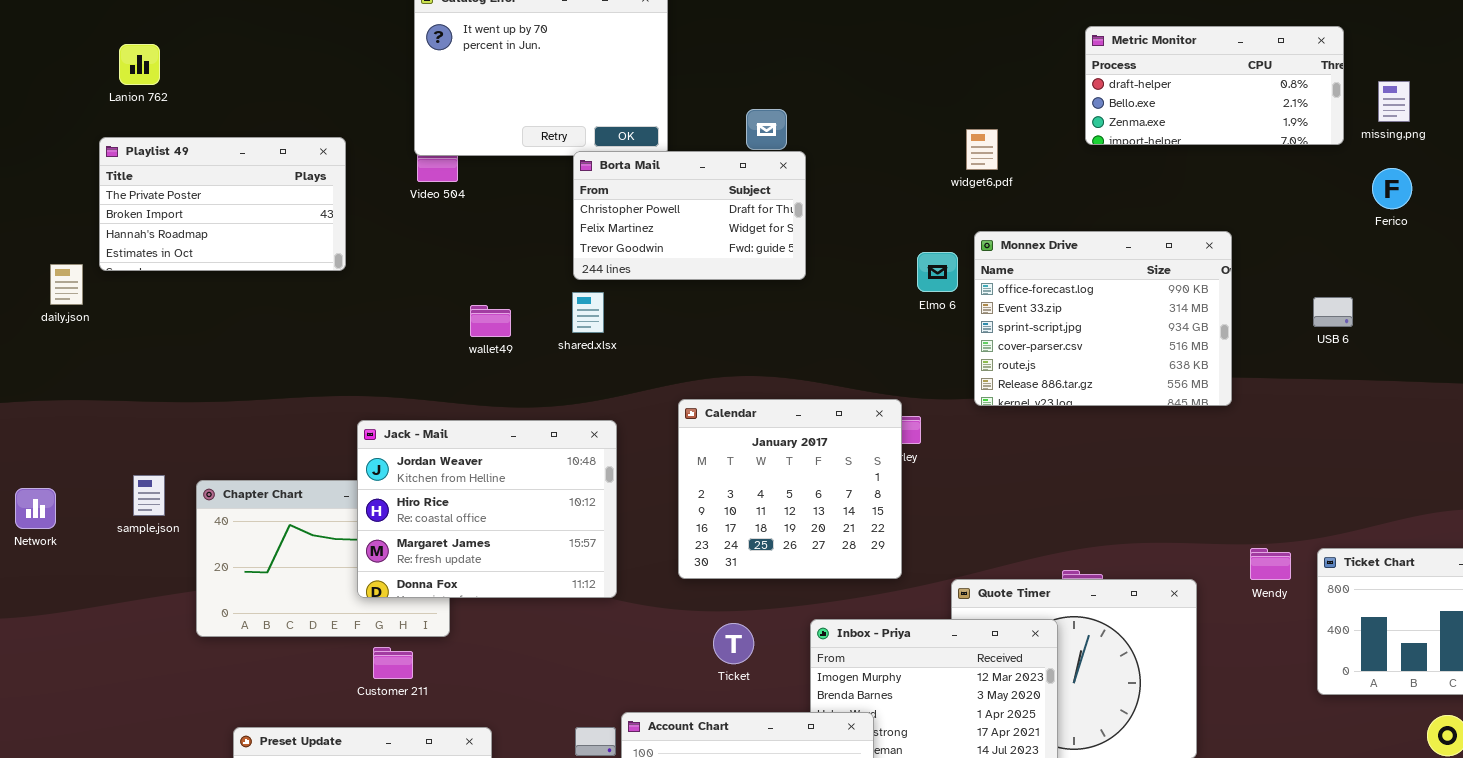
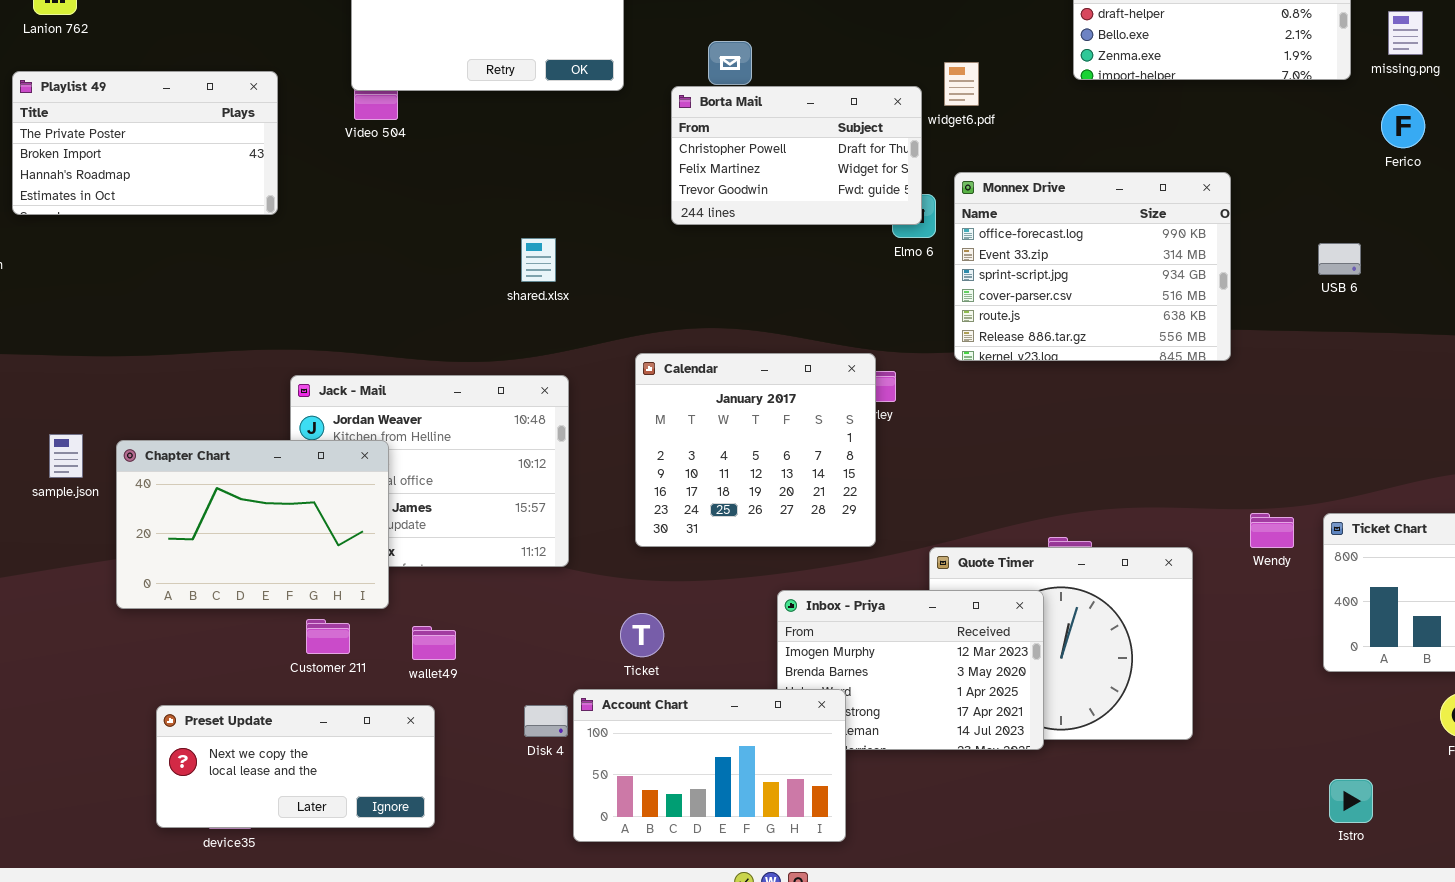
Borta Mail: [573,151,806,280] -> [671,86,922,225], moved
wallet49: [470,305,511,337] -> [412,626,456,660], moved
Chapter Chart: [196,480,450,637] -> [116,440,389,609], raised
Ticket: [713,623,754,664] -> [620,613,664,657], moved

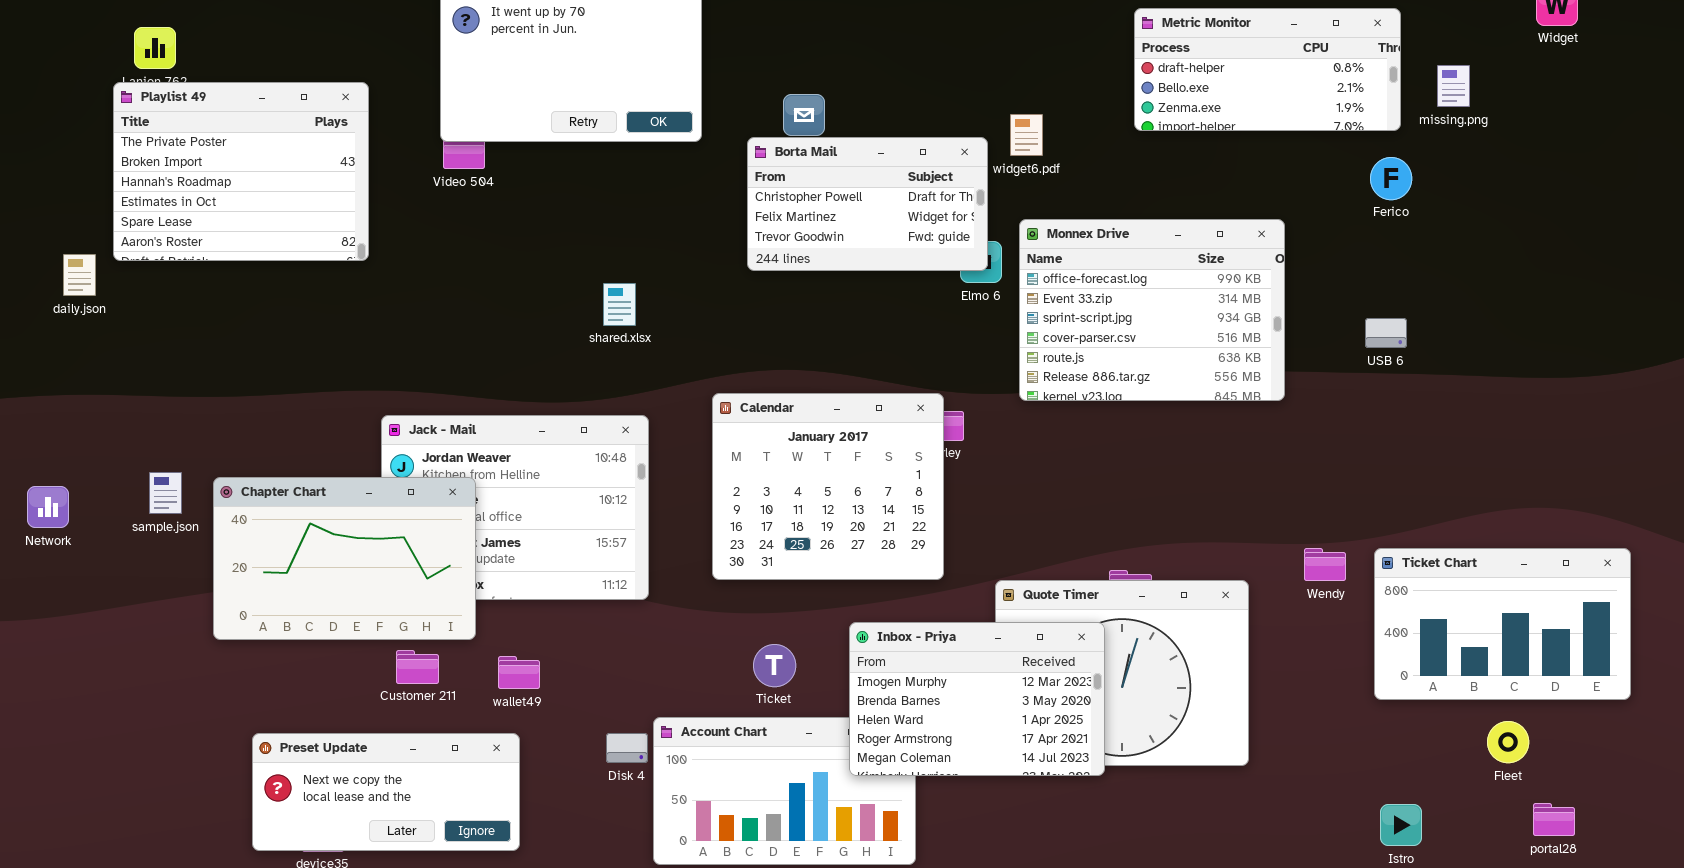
Playlist 49: [12,71,278,215] -> [113,82,369,261], resized
Ferico: [1381,104,1425,148] -> [1370,157,1412,200], moved
USB 6: [1318,243,1361,275] -> [1365,318,1407,348], moved
Inbox - Priya: [777,590,1044,750] -> [849,622,1105,776], raised
Ticket: [620,613,664,657] -> [753,644,796,687], moved

